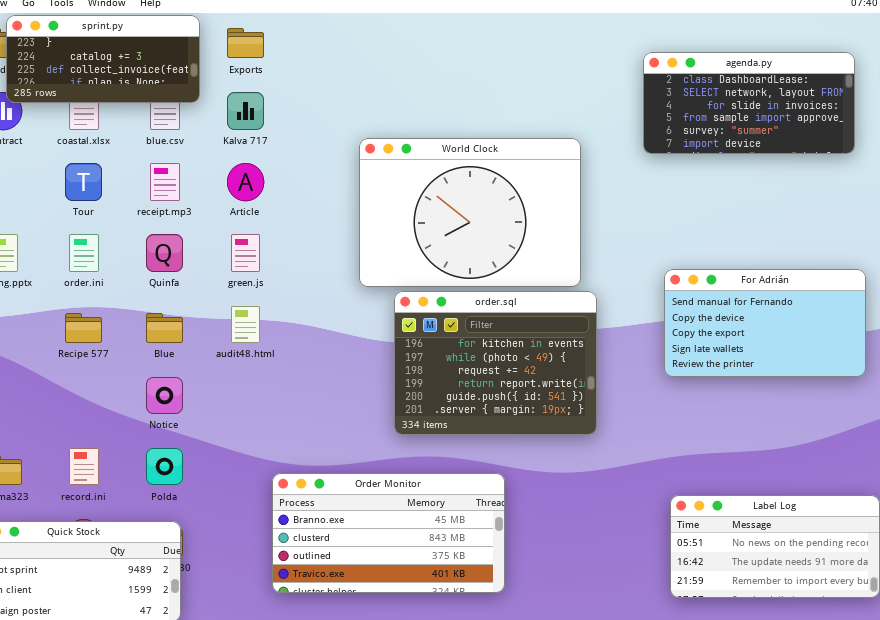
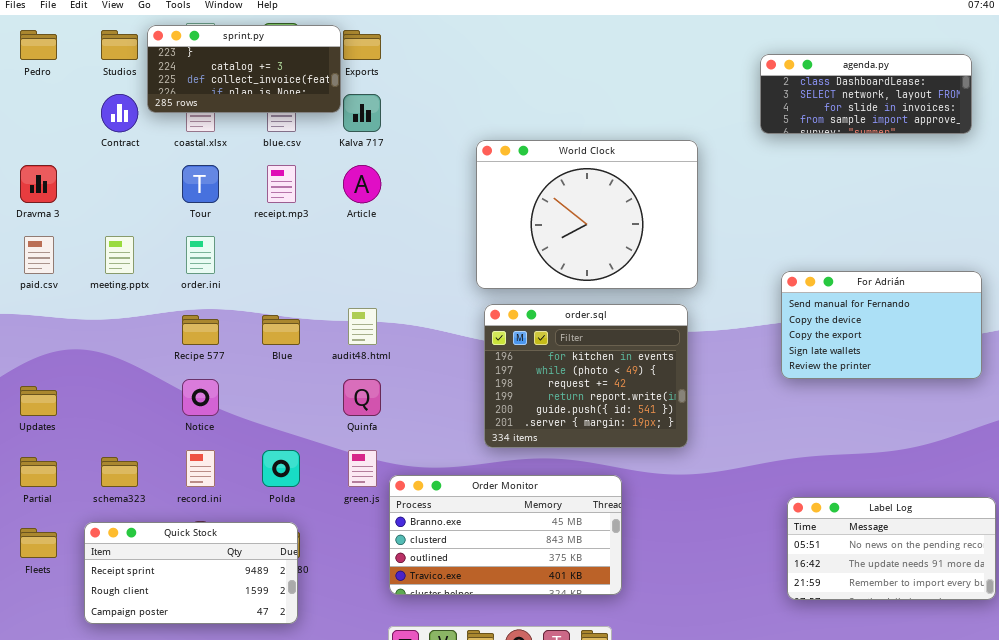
sprint.py: [6,15,200,103] -> [147,25,341,113], moved
agenda.py: [643,52,855,154] -> [760,54,972,134], resized
Quinfa: [146,234,183,272] -> [343,379,381,416], moved
green.js: [231,234,260,272] -> [348,450,377,487], moved
order.sql: [394,291,597,435] -> [484,304,688,448], moved
Notice: [146,377,183,414] -> [182,379,219,416], moved

